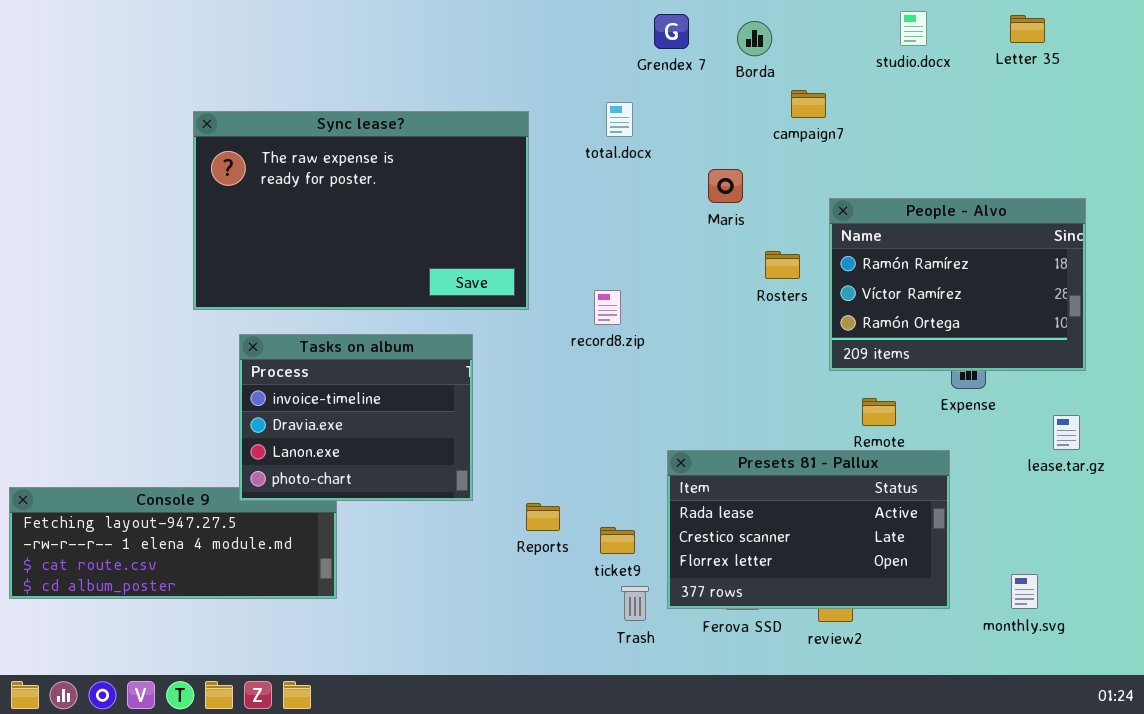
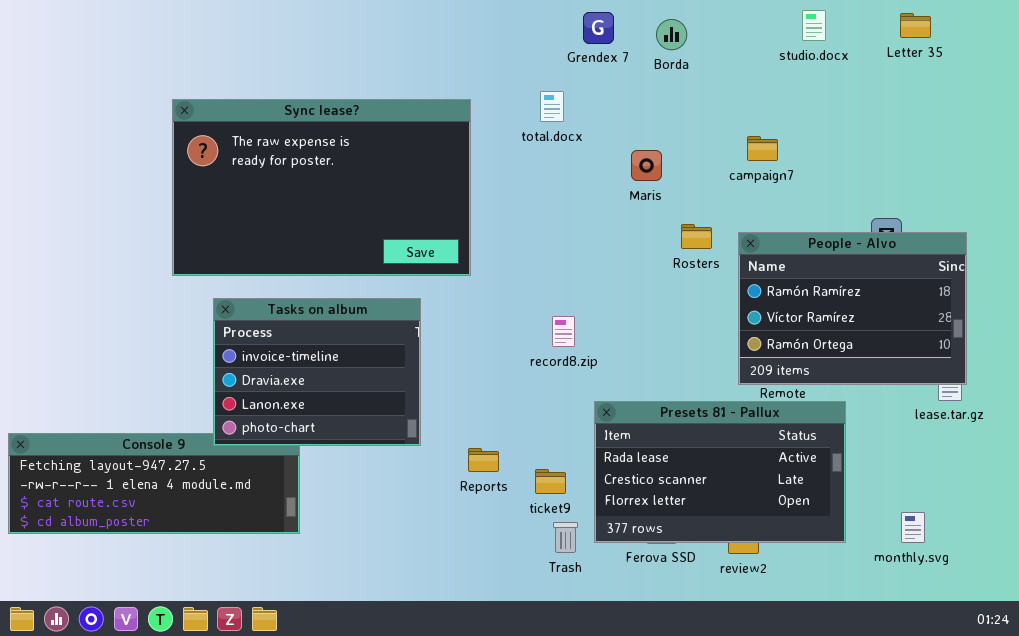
campaign7: [791,90,826,118] -> [747,136,778,161], moved
People - Alvo: [829,198,1086,371] -> [738,232,967,385], moved
record8.zip: [594,290,621,325] -> [552,316,575,347], moved

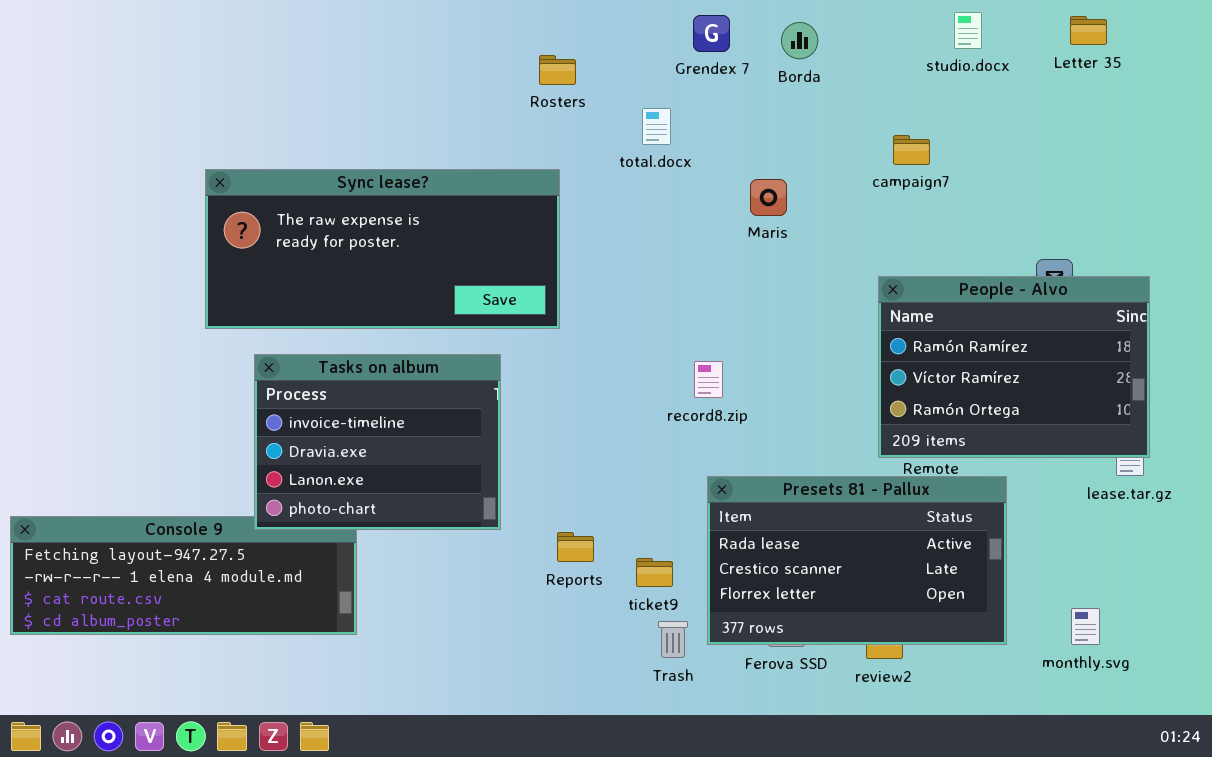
Sync lease?: [172,99,471,276] -> [205,169,560,329], resized
campaign7: [747,136,778,161] -> [893,135,930,165], moved
Rosters: [681,224,712,249] -> [539,55,576,85], moved
record8.zip: [552,316,575,347] -> [694,361,723,398], moved

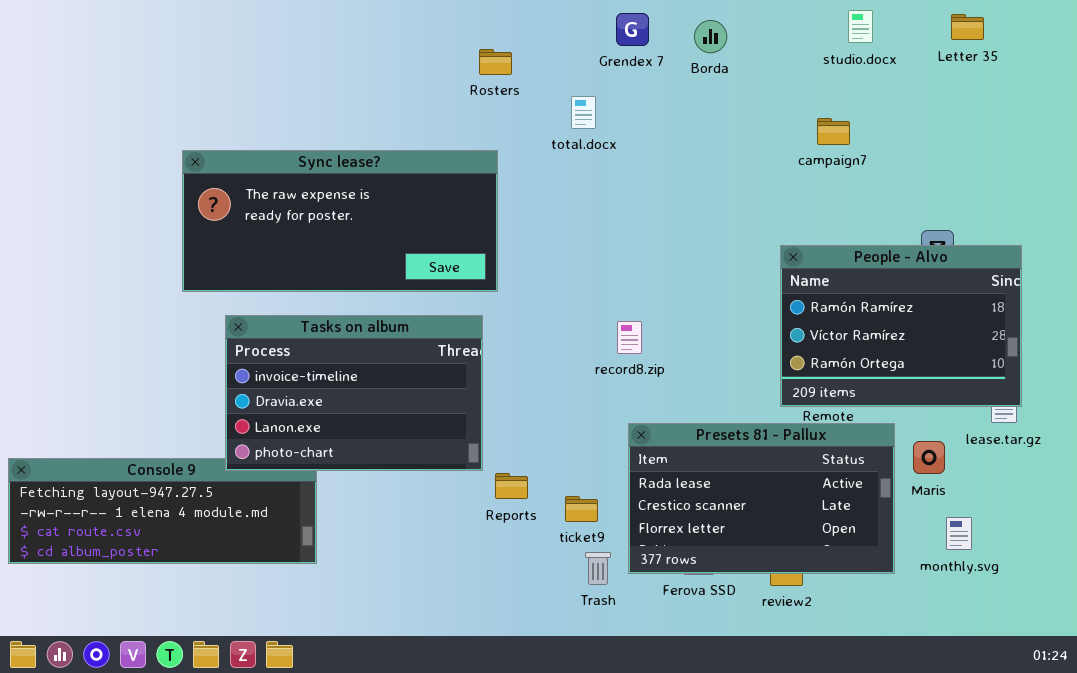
campaign7: [893,135,930,165] -> [817,118,850,145], moved
Maris: [750,179,787,216] -> [913,441,945,474], moved
Tasks on album: [254,354,501,530] -> [225,315,483,471], resized
monthly.svg: [1071,608,1100,645] -> [946,517,972,550], moved

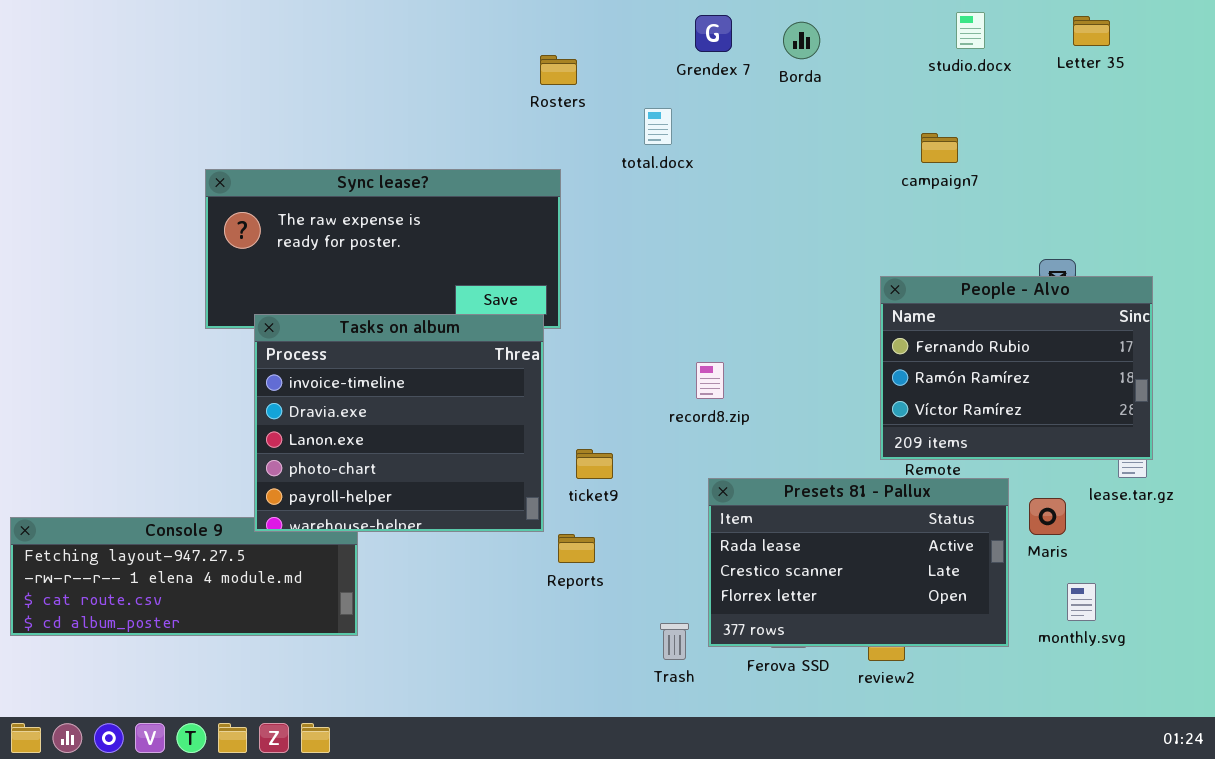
People - Alvo: [780,245,1022,407] -> [880,276,1153,460], scrolled up 1 row
Tasks on album: [225,315,483,471] -> [254,314,544,532], resized
ticket9: [565,496,598,522] -> [576,449,613,479], moved

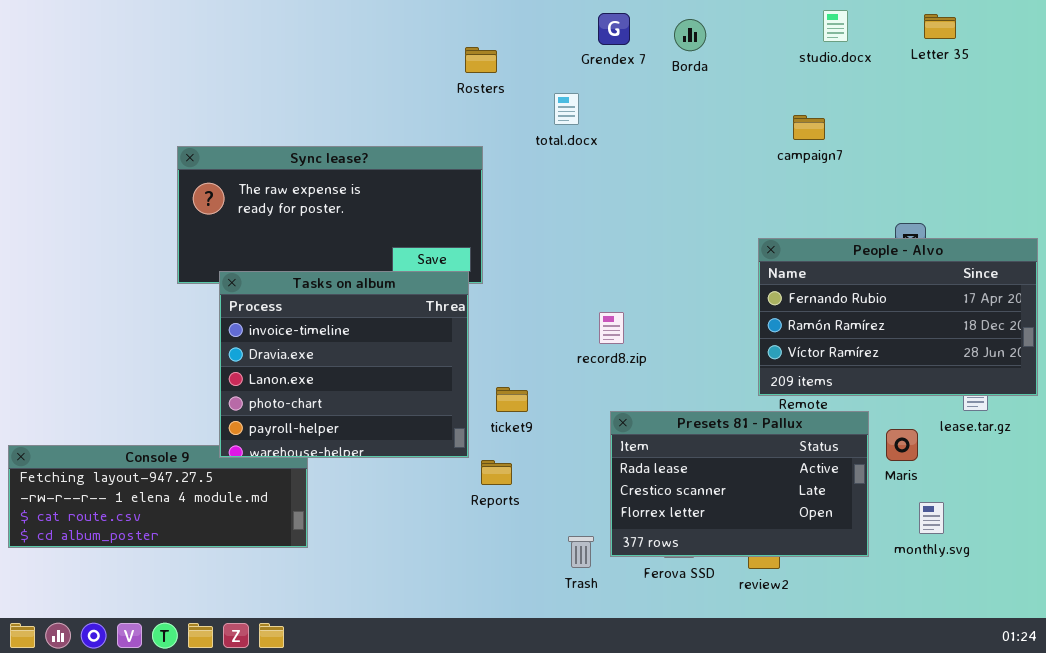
People - Alvo: [880,276,1153,460] -> [758,238,1038,396], resized

